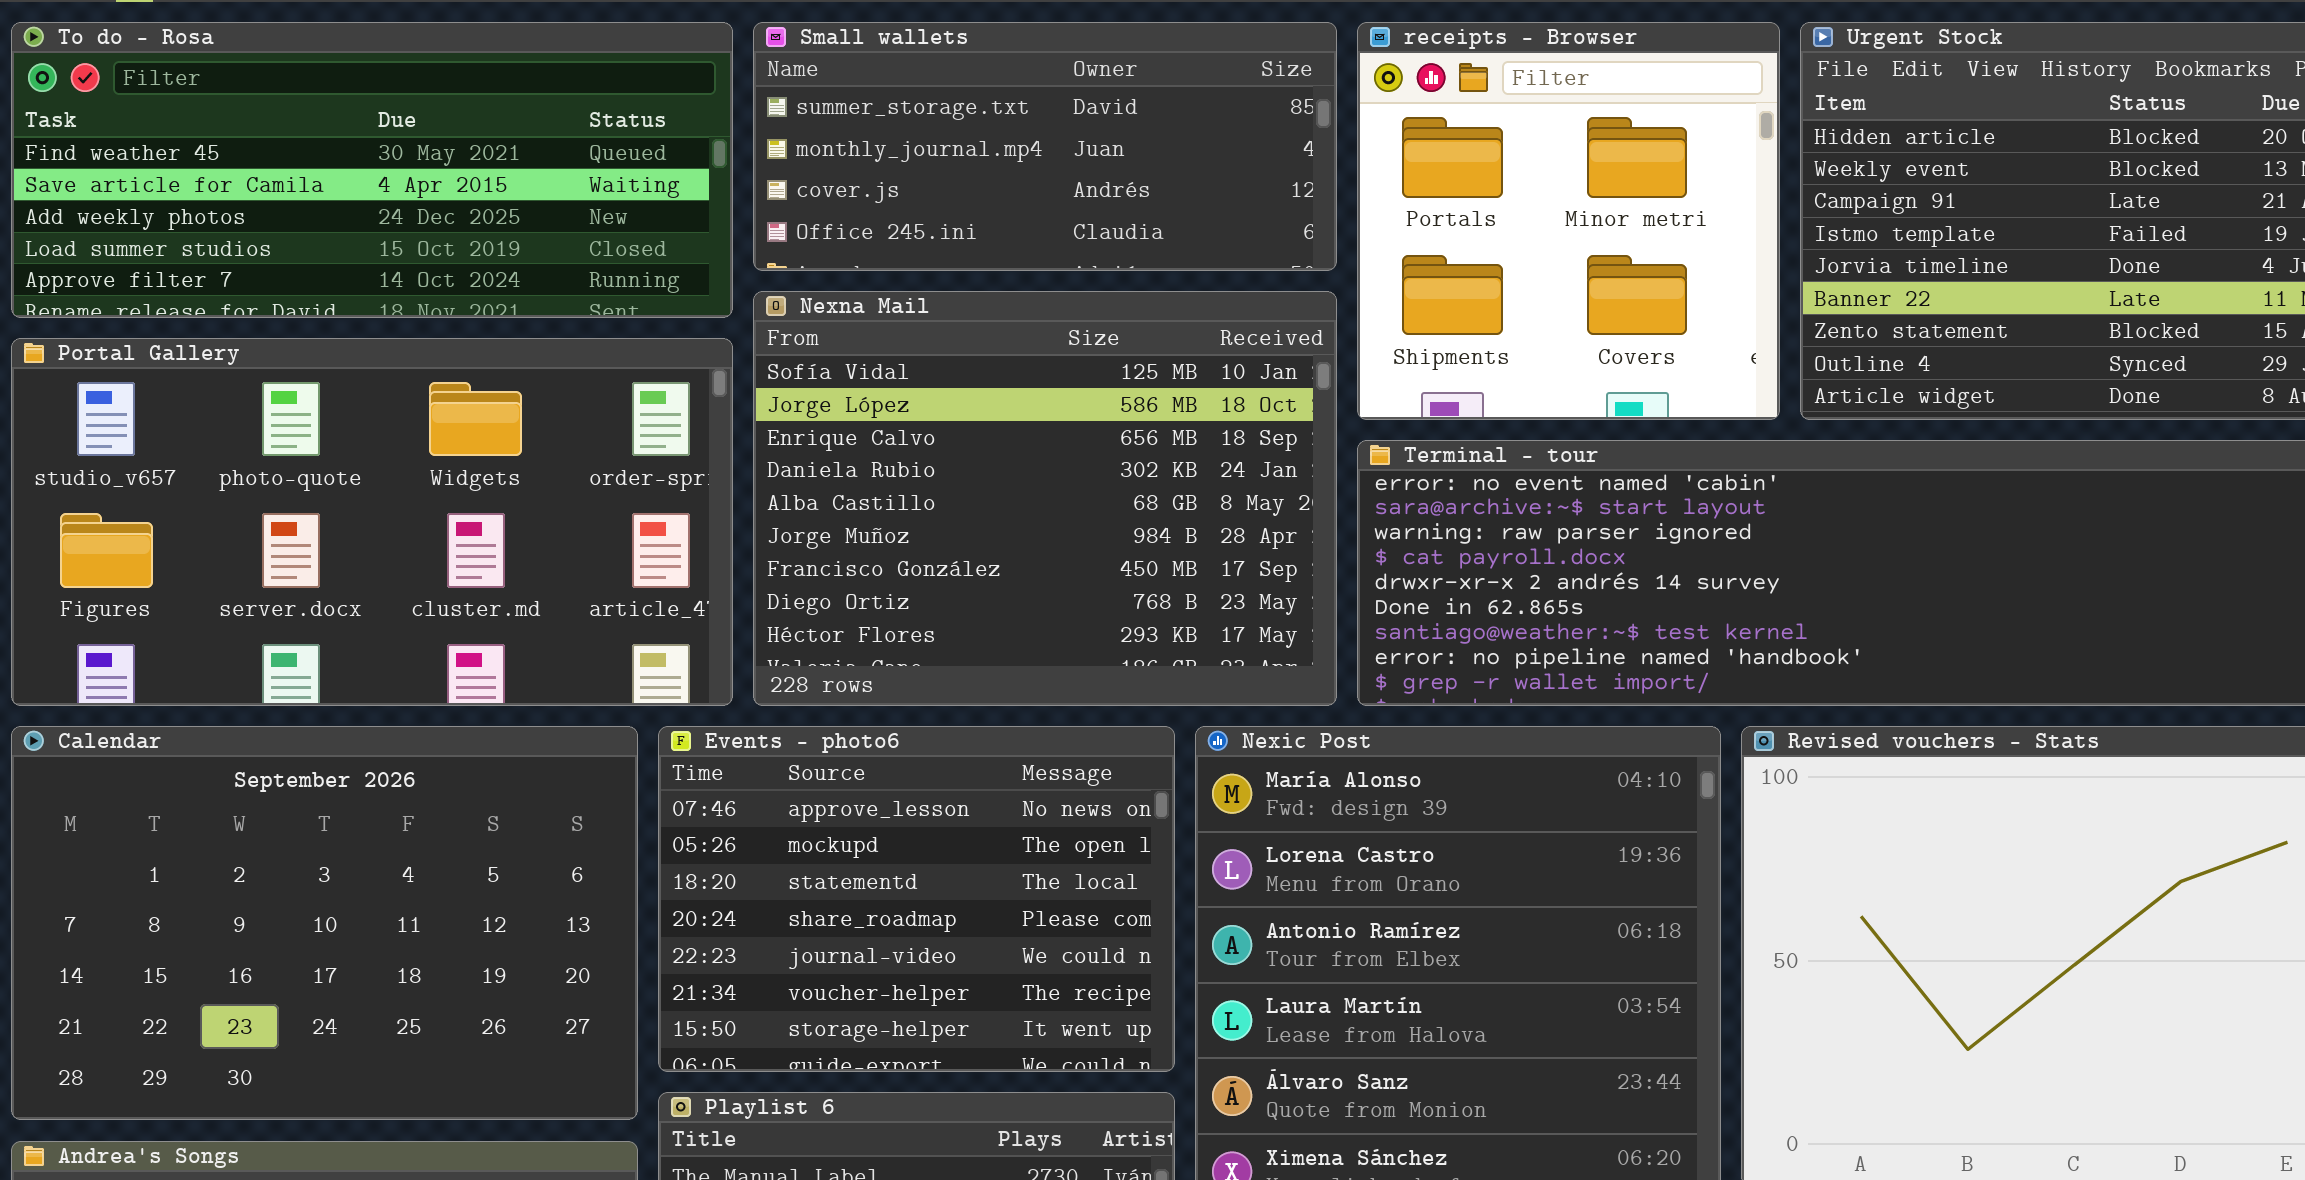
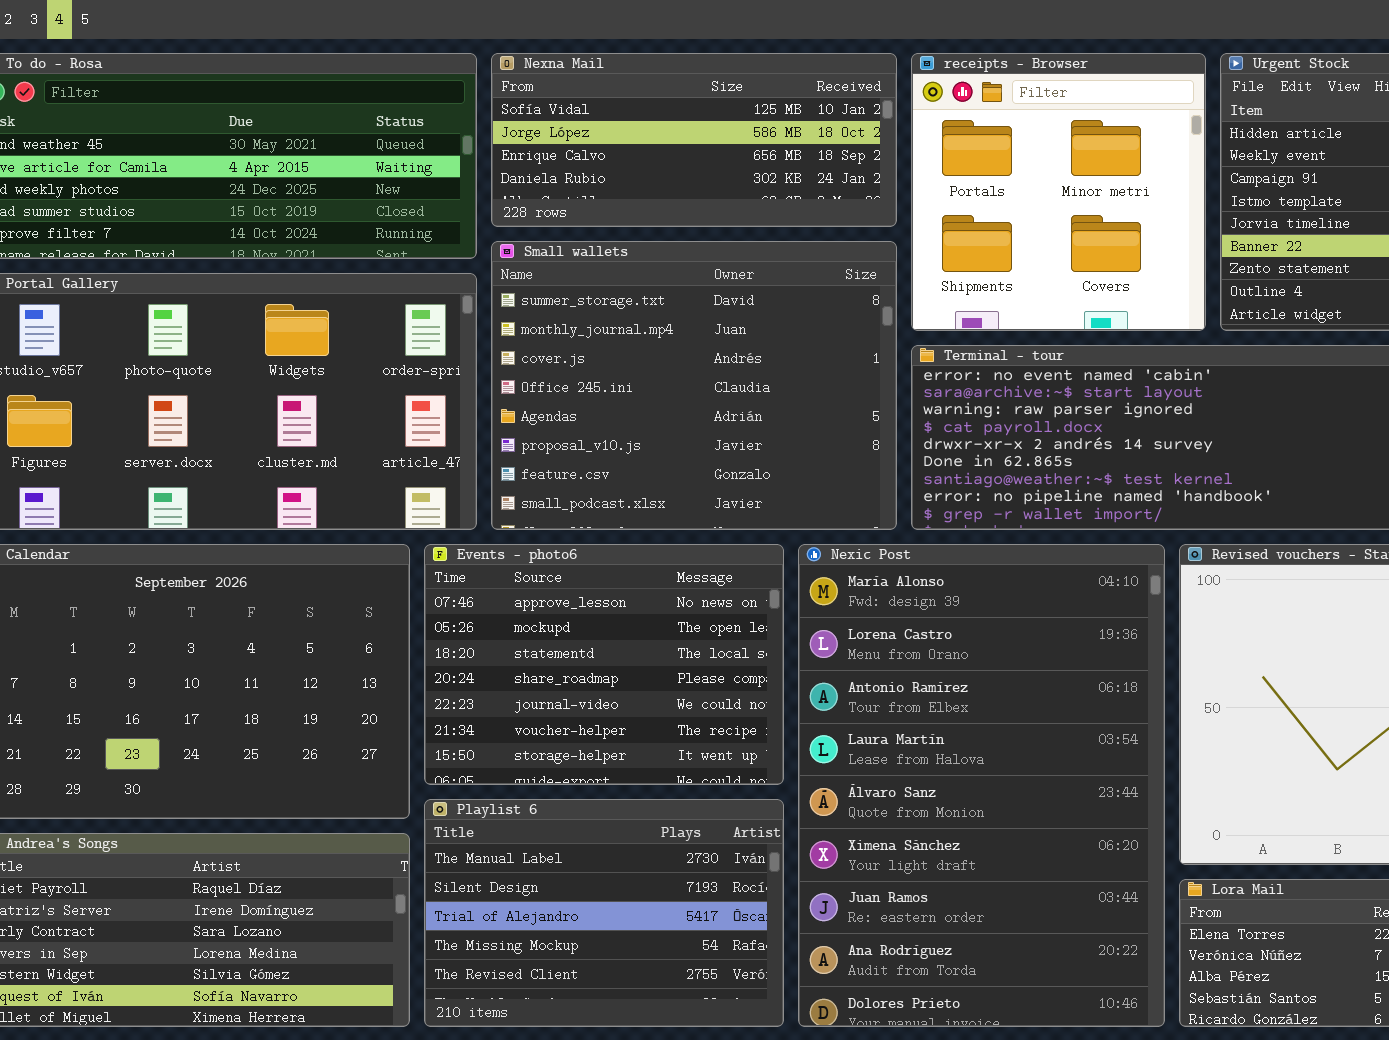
Small wallets: [753,22,1337,271] -> [491,241,897,530], moved, resized
Nexna Mail: [753,291,1337,706] -> [491,53,897,227], moved, resized

